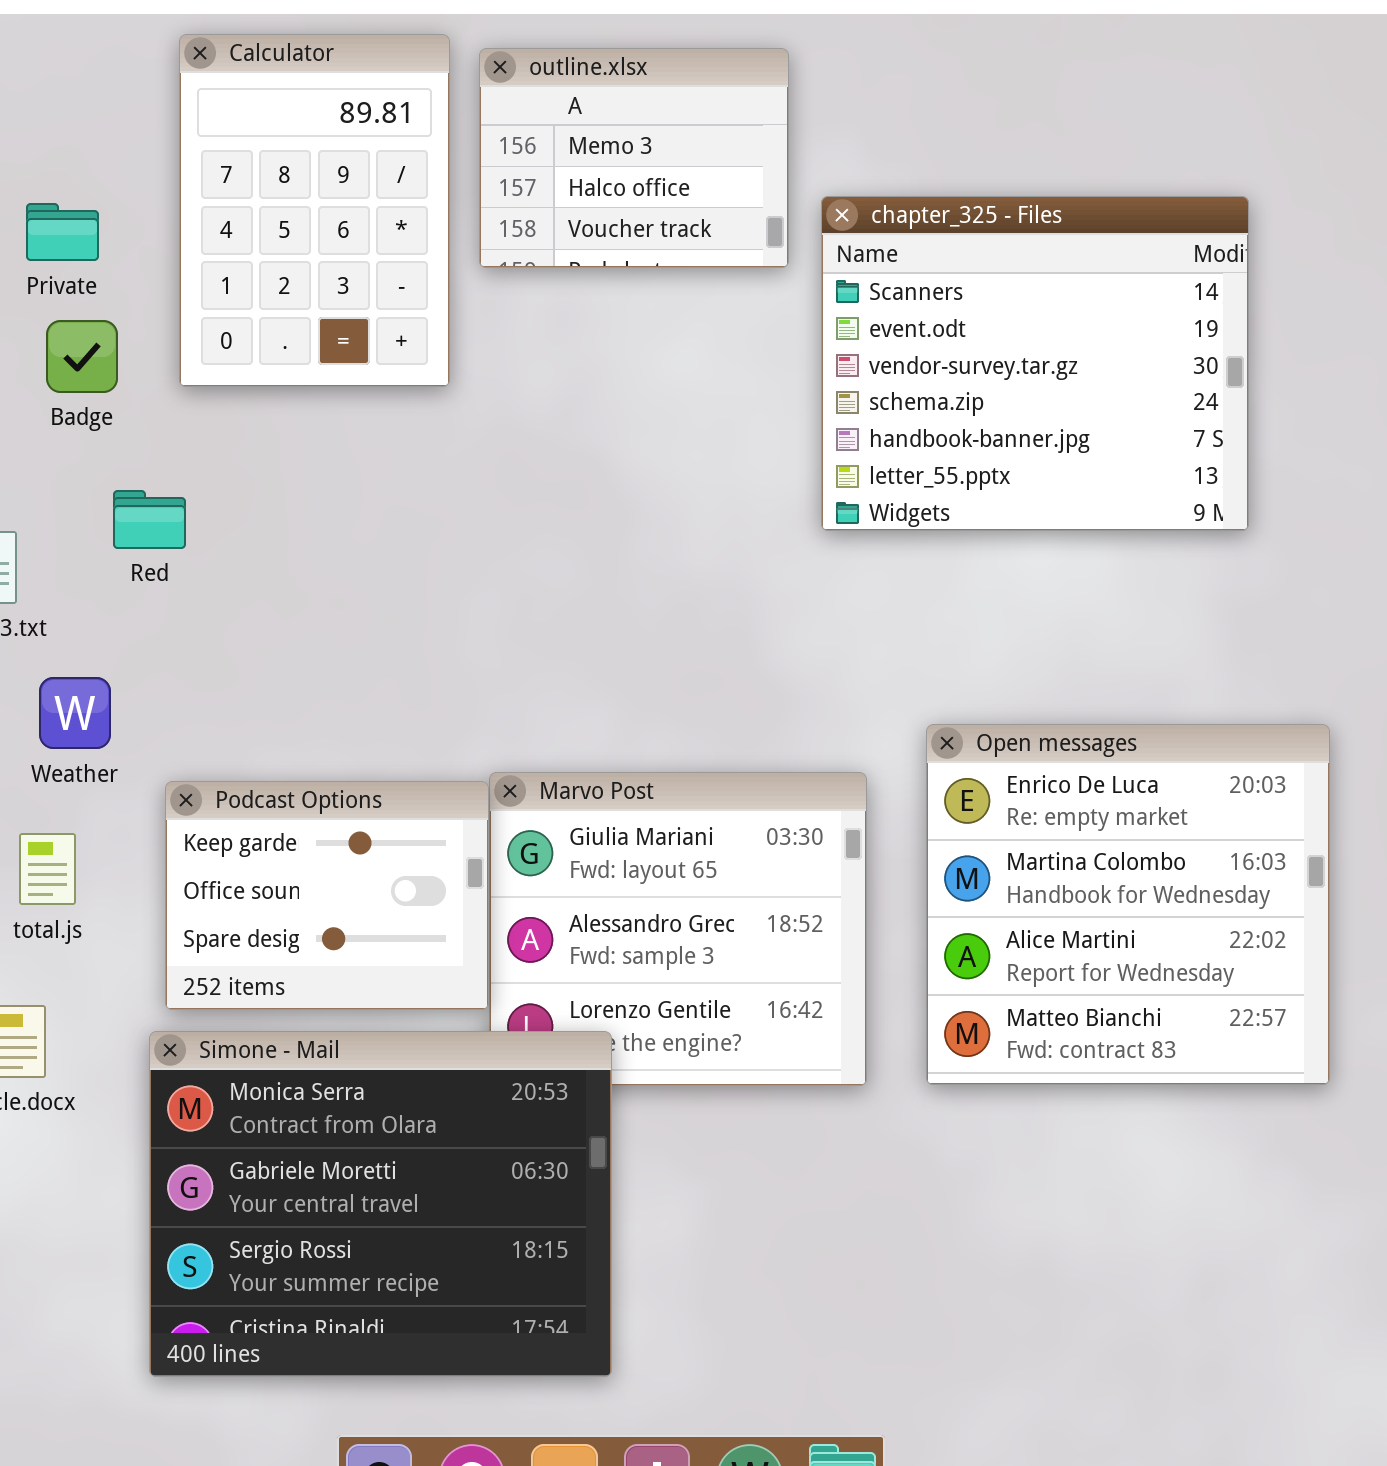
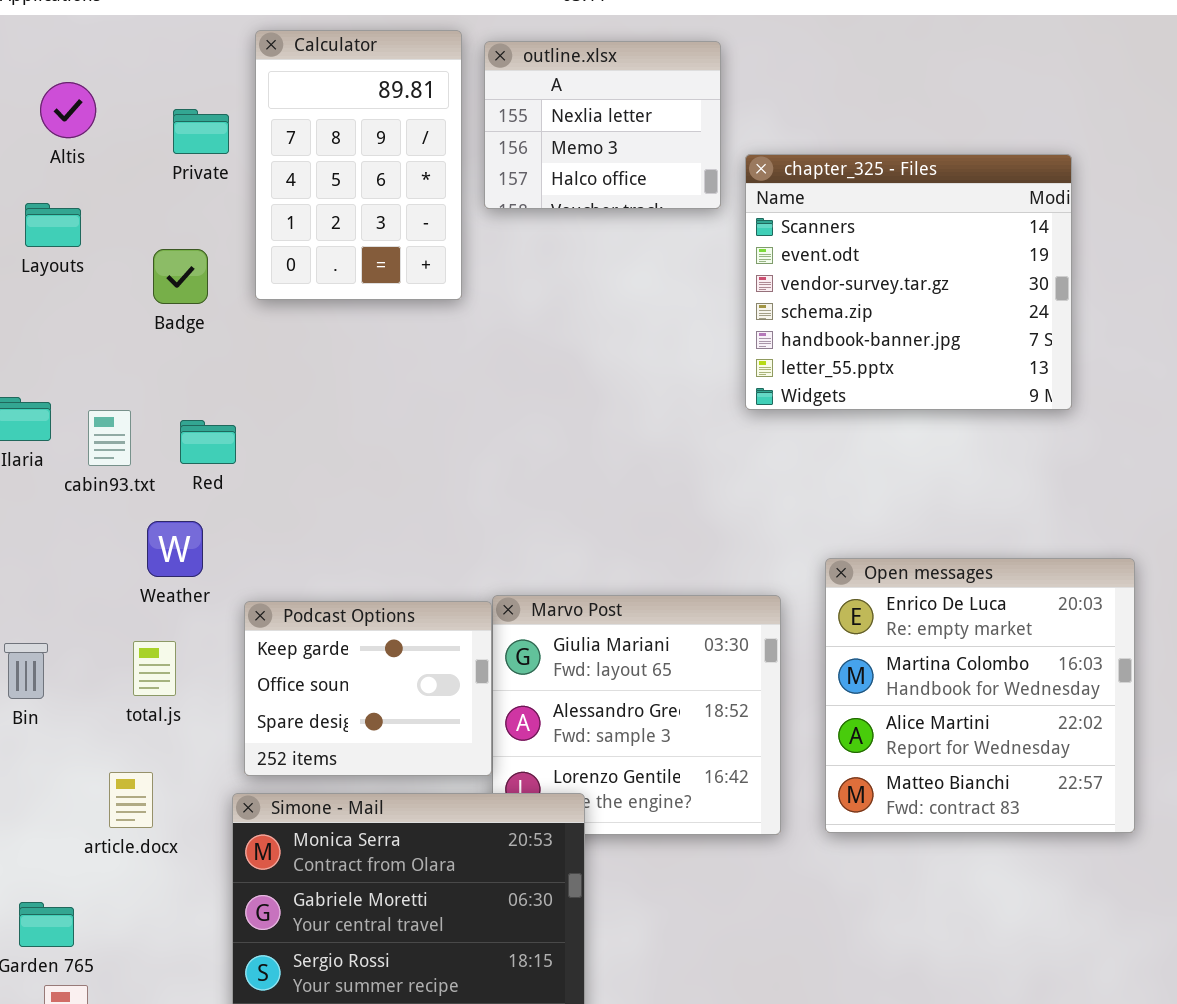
outline.xlsx: [479,48,789,268] -> [484,41,721,209], scrolled up 1 row
Private: [26,203,99,261] -> [173,109,229,154], moved
Red: [113,490,186,549] -> [180,420,236,464], moved

